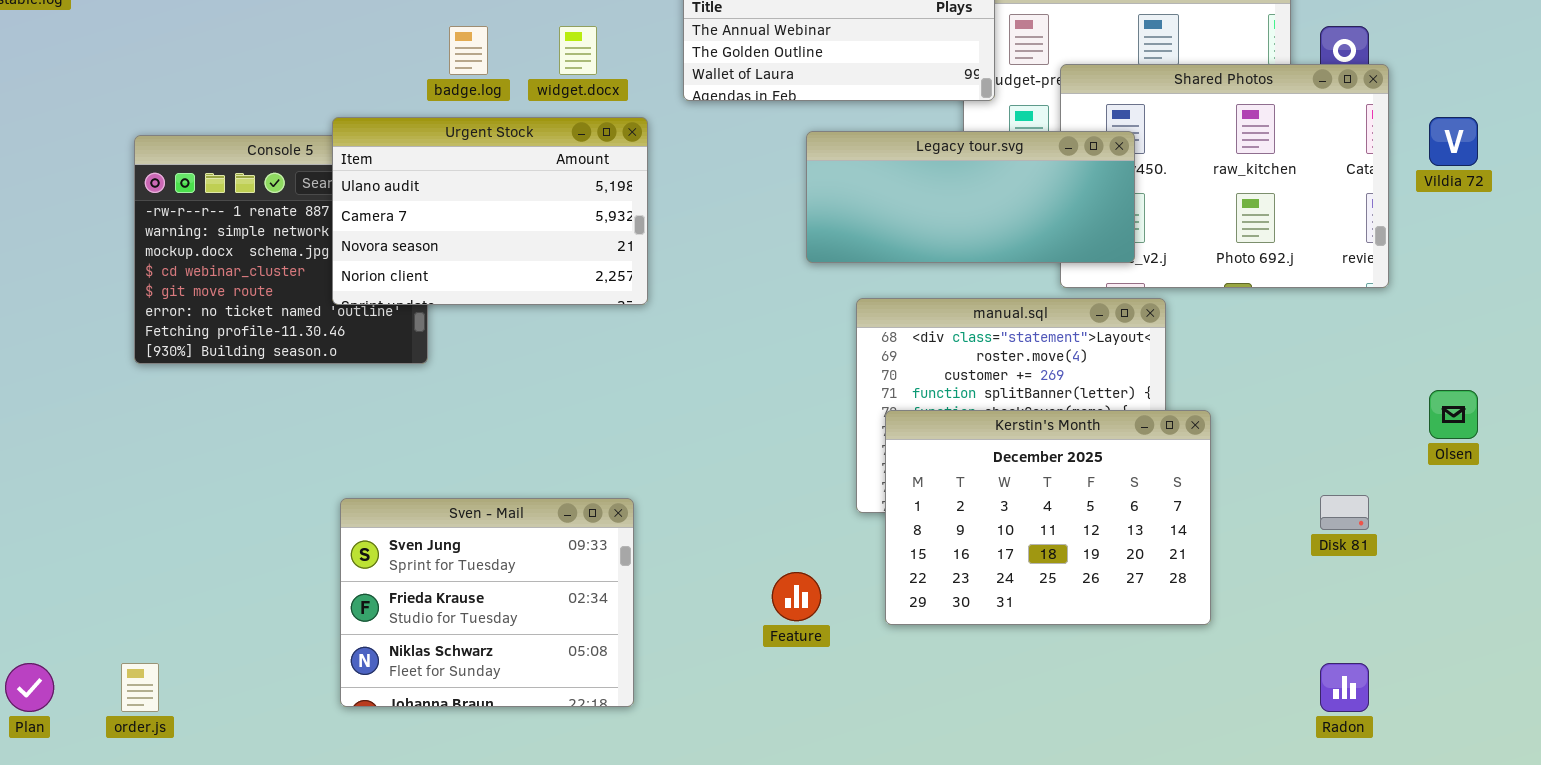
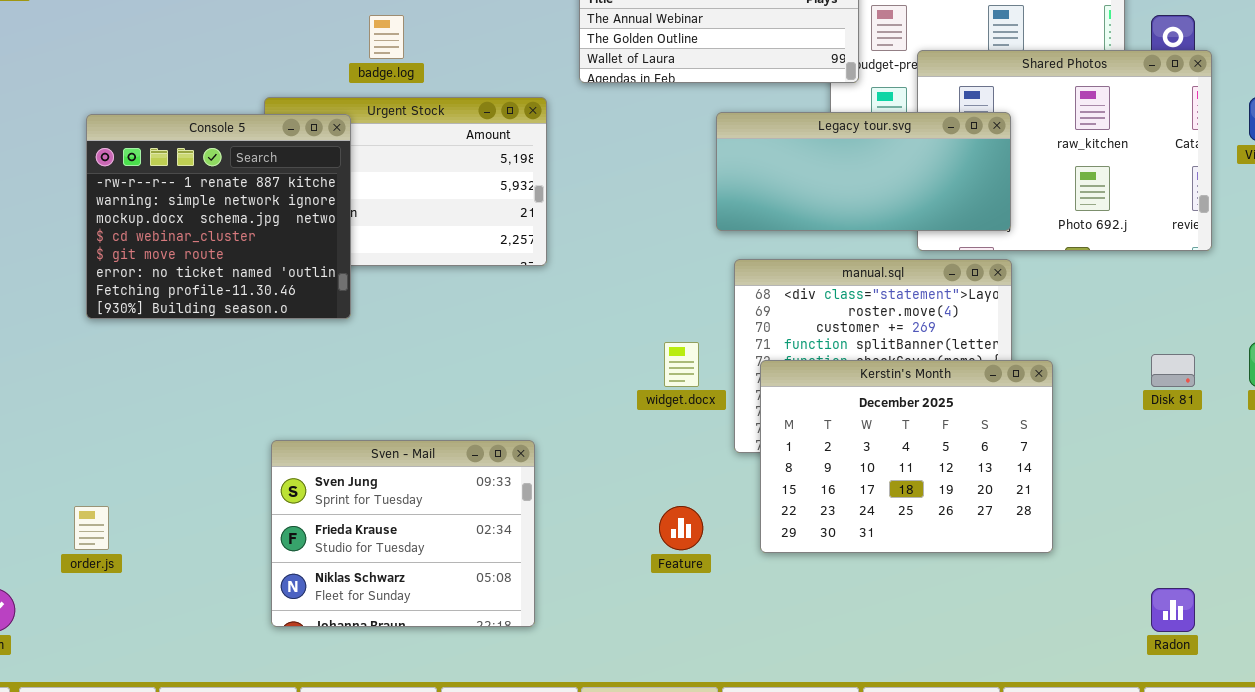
widget.docx: [559,26,597,75] -> [664,342,699,387], moved
Legacy tour.svg: [806,131,1135,263] -> [716,112,1011,231], moved
Console 5: [134,135,428,364] -> [86,114,351,319], raised
Disk 81: [1320,495,1369,530] -> [1151,354,1195,387], moved
order.js: [121,663,159,712] -> [74,506,109,550], moved

